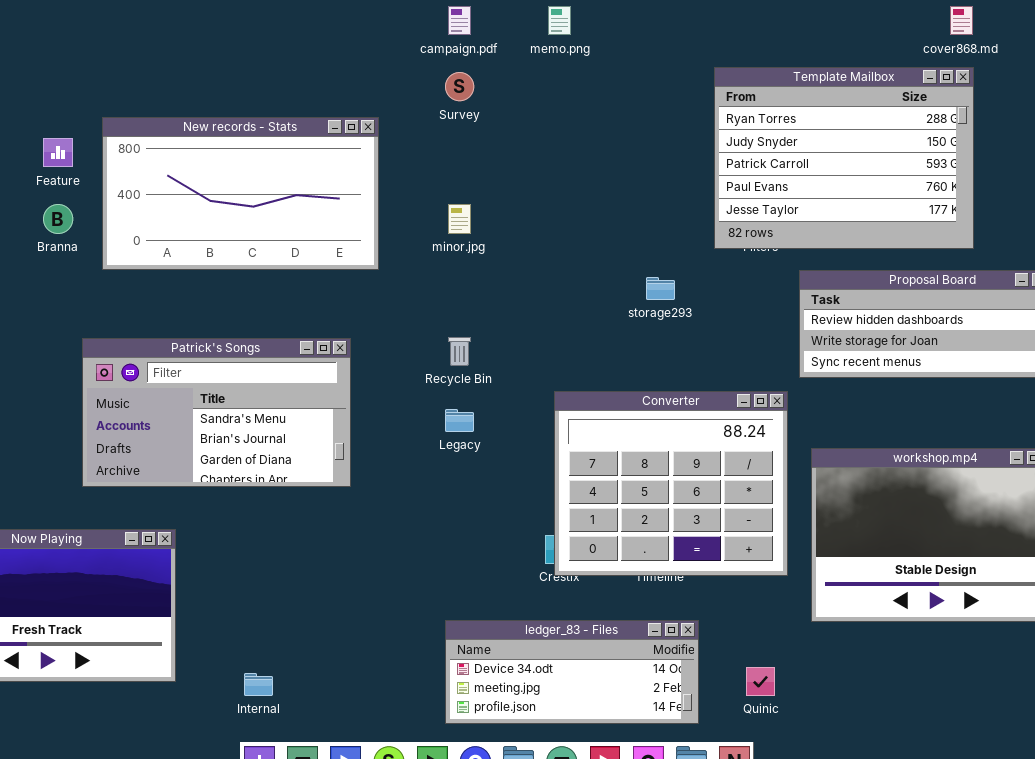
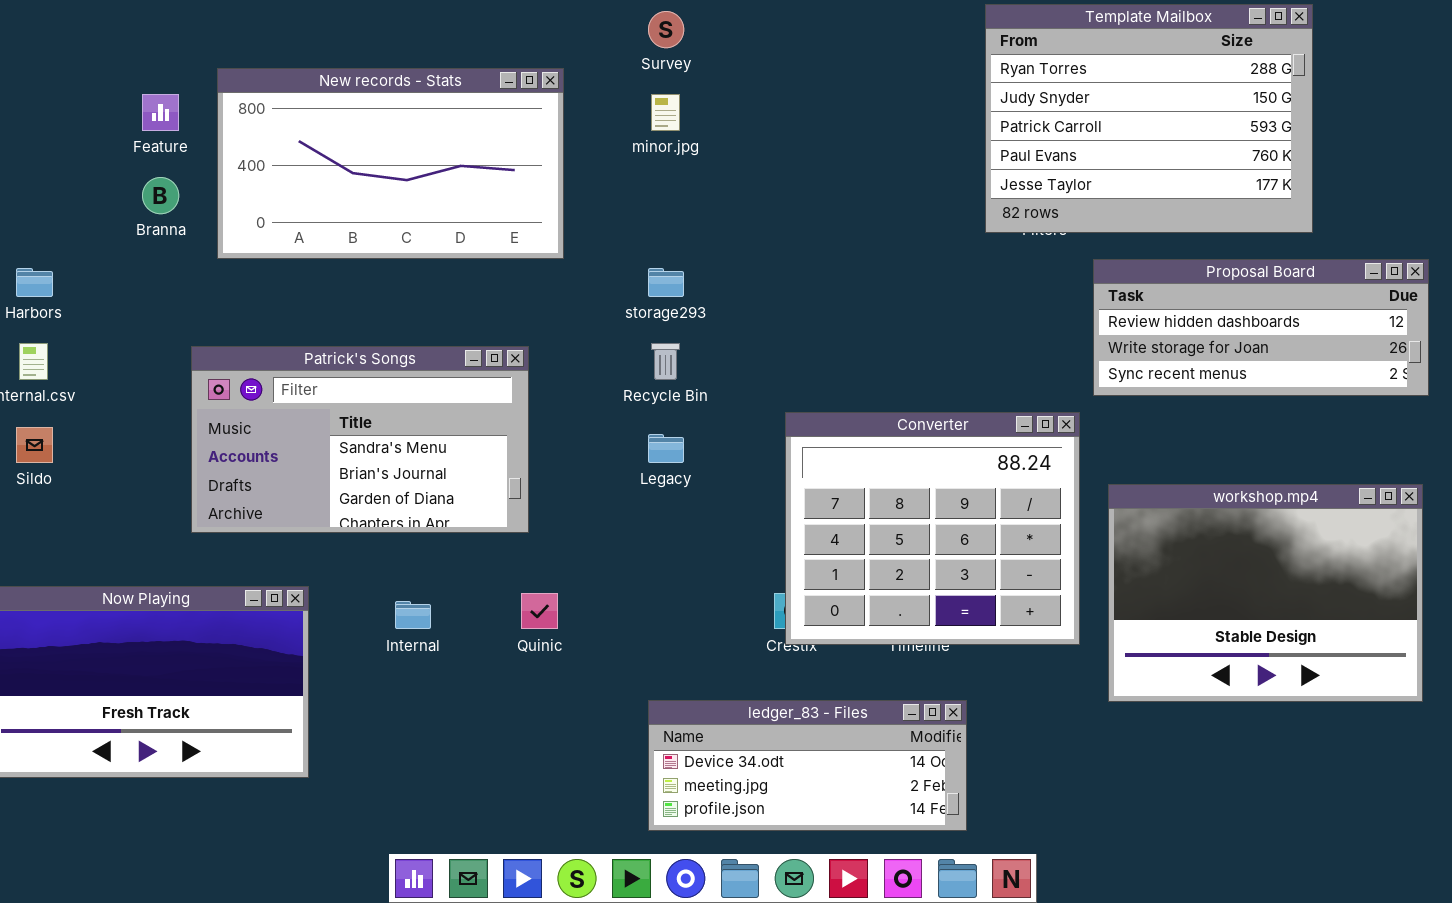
minor.jpg: [448,204,471,234] -> [651,94,680,131], moved
storage293: [646,277,675,300] -> [648,268,684,297], moved
Quinic: [746,667,775,696] -> [521,593,558,629], moved
Internal: [244,673,273,696] -> [395,601,431,629], moved

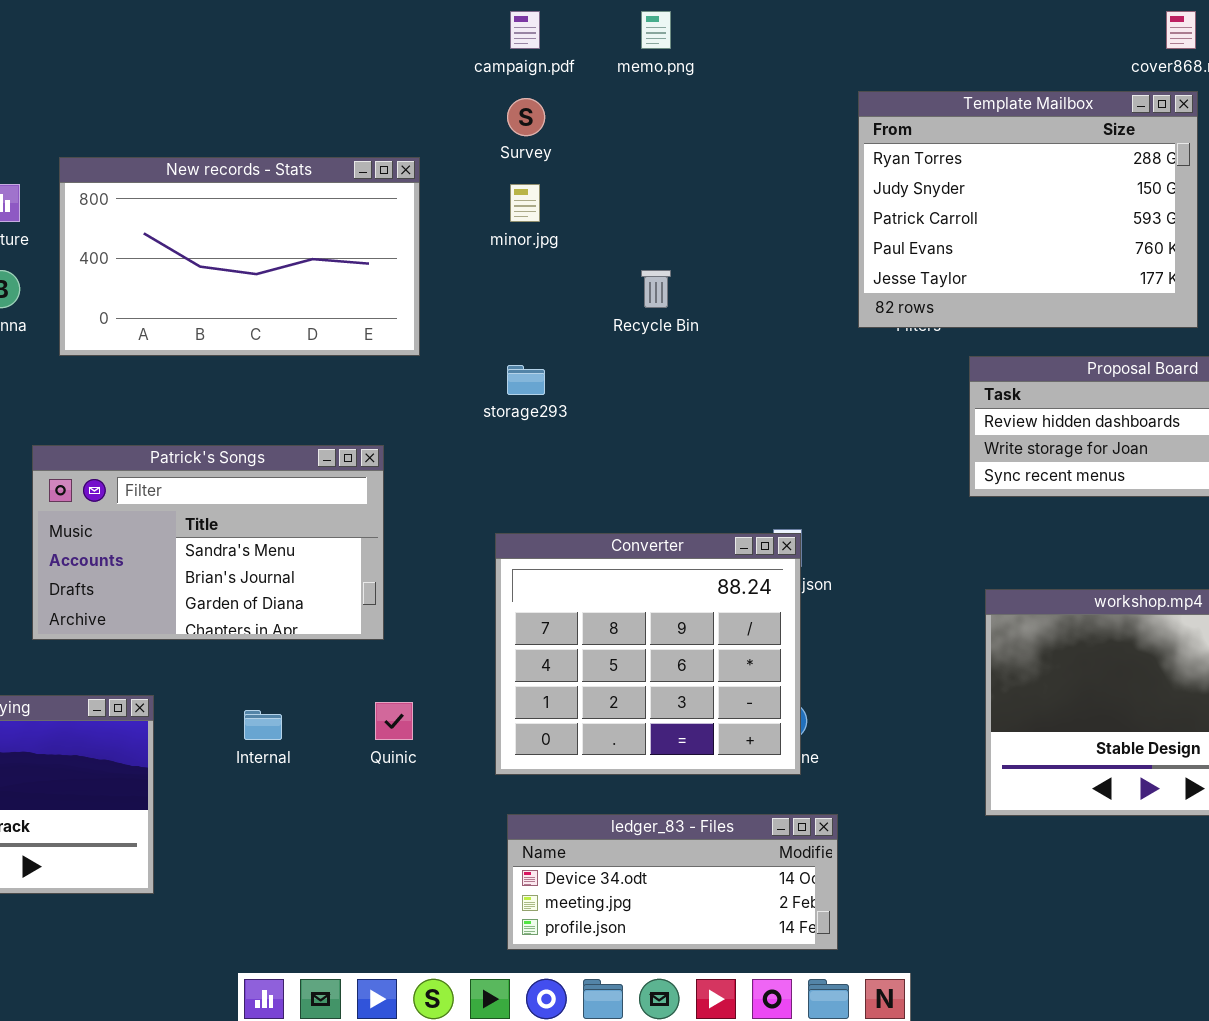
Recycle Bin: [651,343,680,380] -> [641,270,671,308], moved
Converter: [785,412,1080,645] -> [495,533,801,775], moved

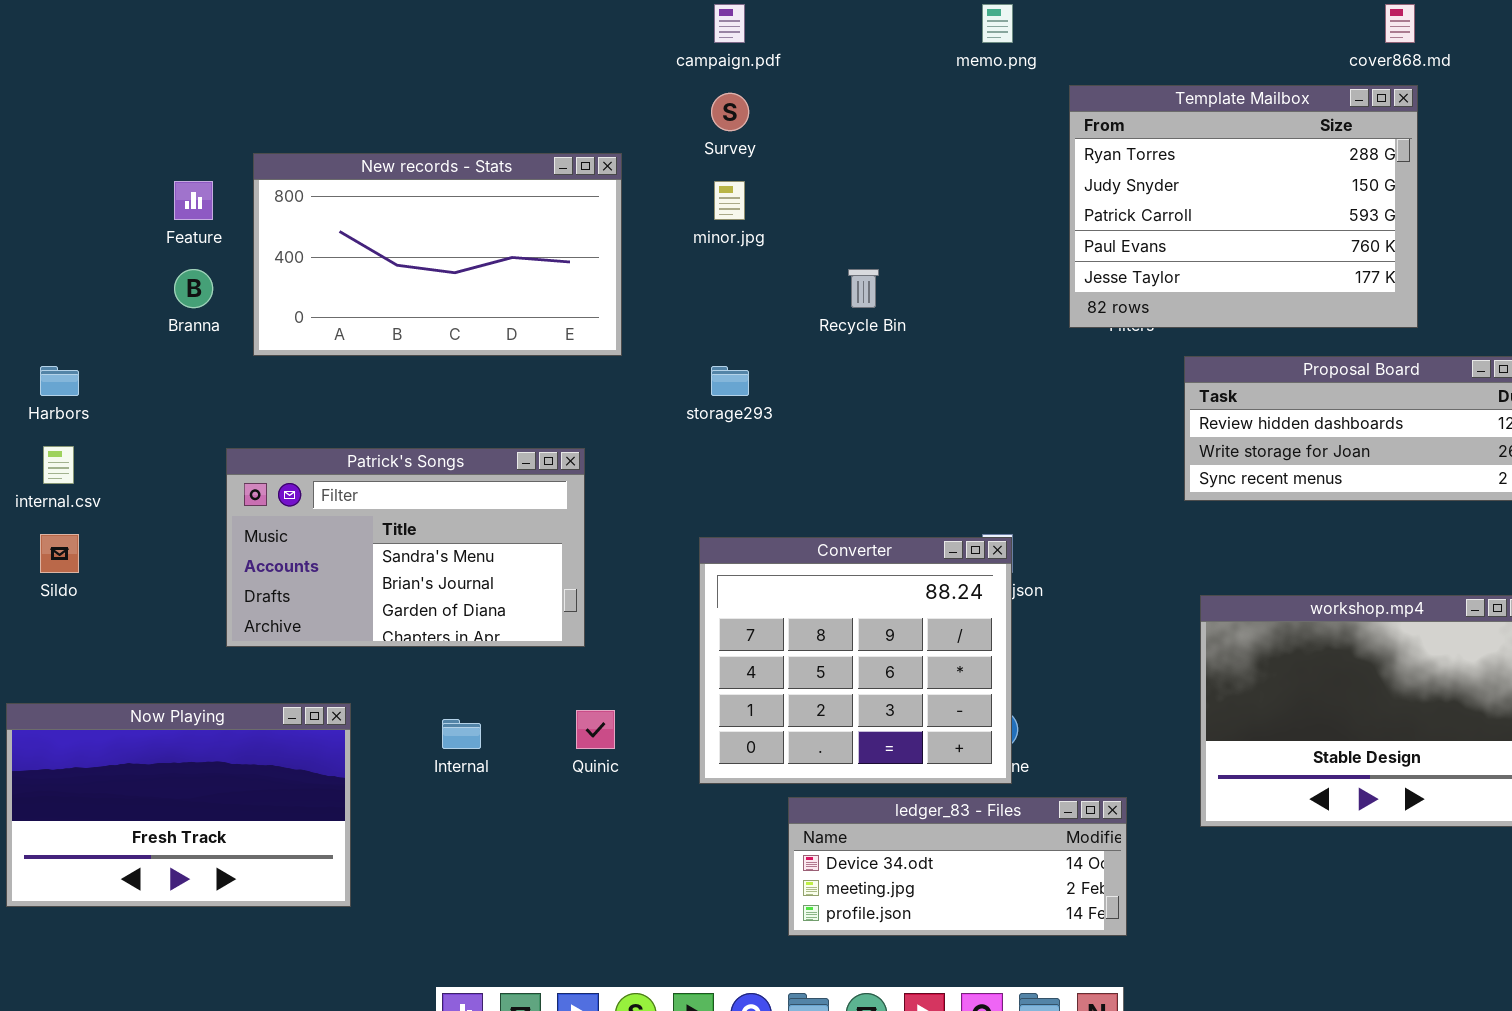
memo.png: [641,11,671,49] -> [982,4,1013,43], moved
ledger_83 - Files: [507,814,838,950] -> [788,797,1127,936], moved

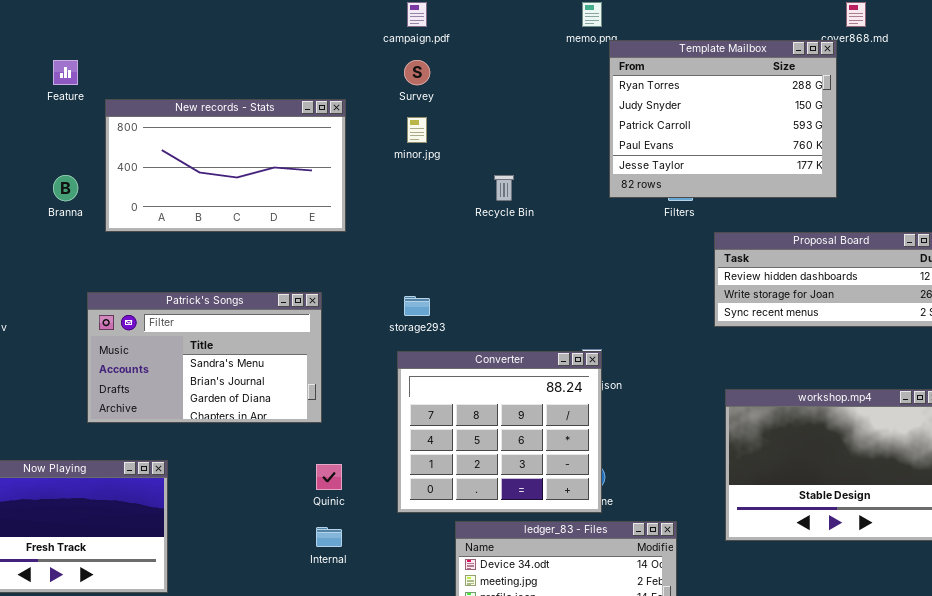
Template Mailbox: [1069,85,1418,328] -> [609,40,837,198], moved
Feature: [174,181,213,220] -> [53,60,78,85], moved
storage293: [711,366,749,396] -> [404,296,430,316], moved
Internal: [442,719,481,749] -> [316,527,342,547], moved

